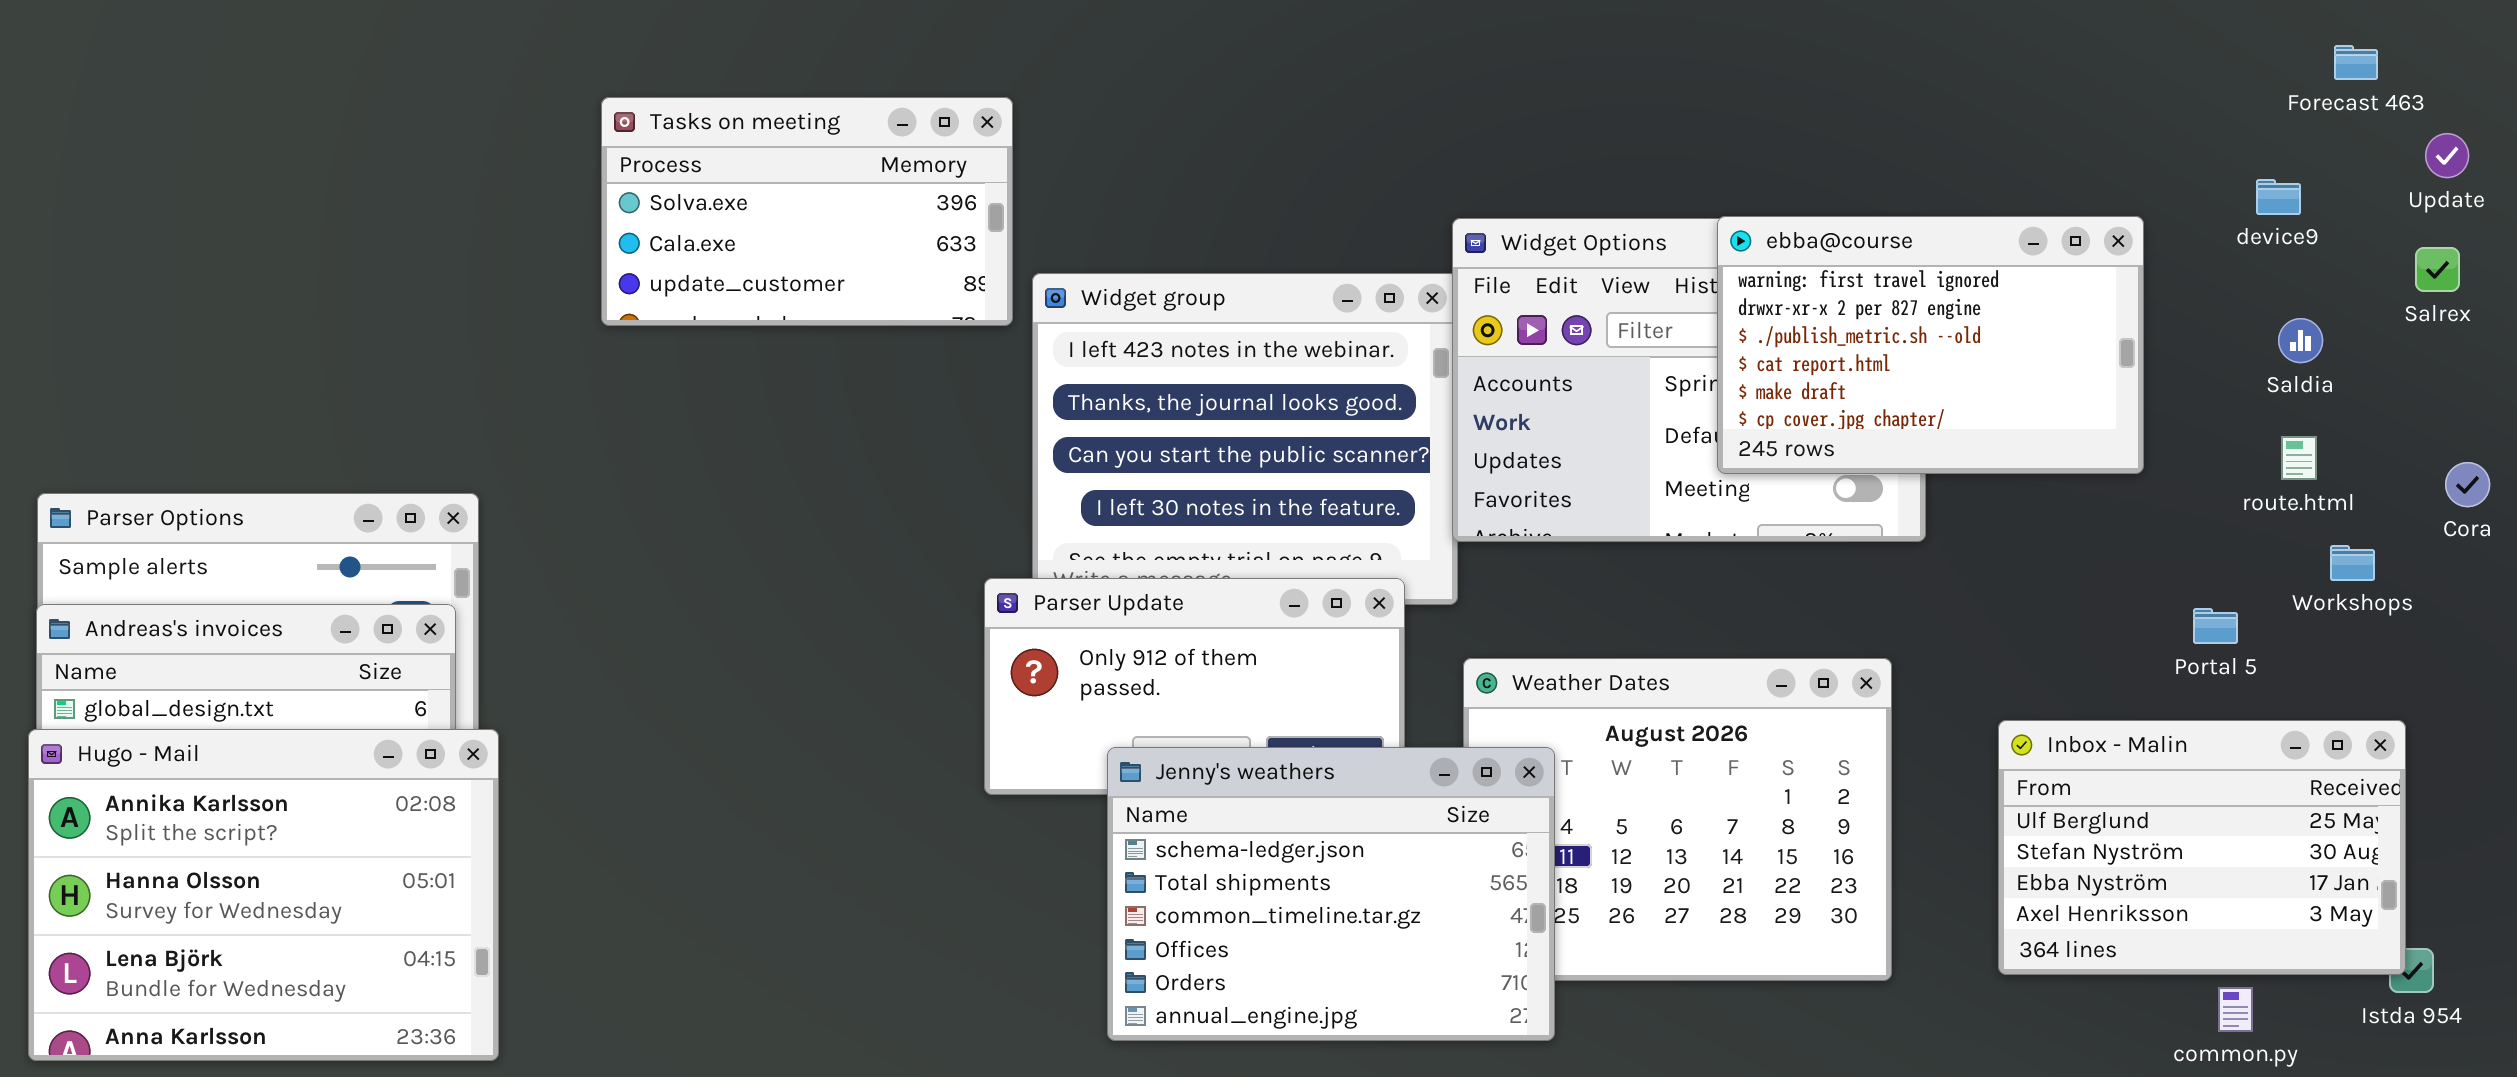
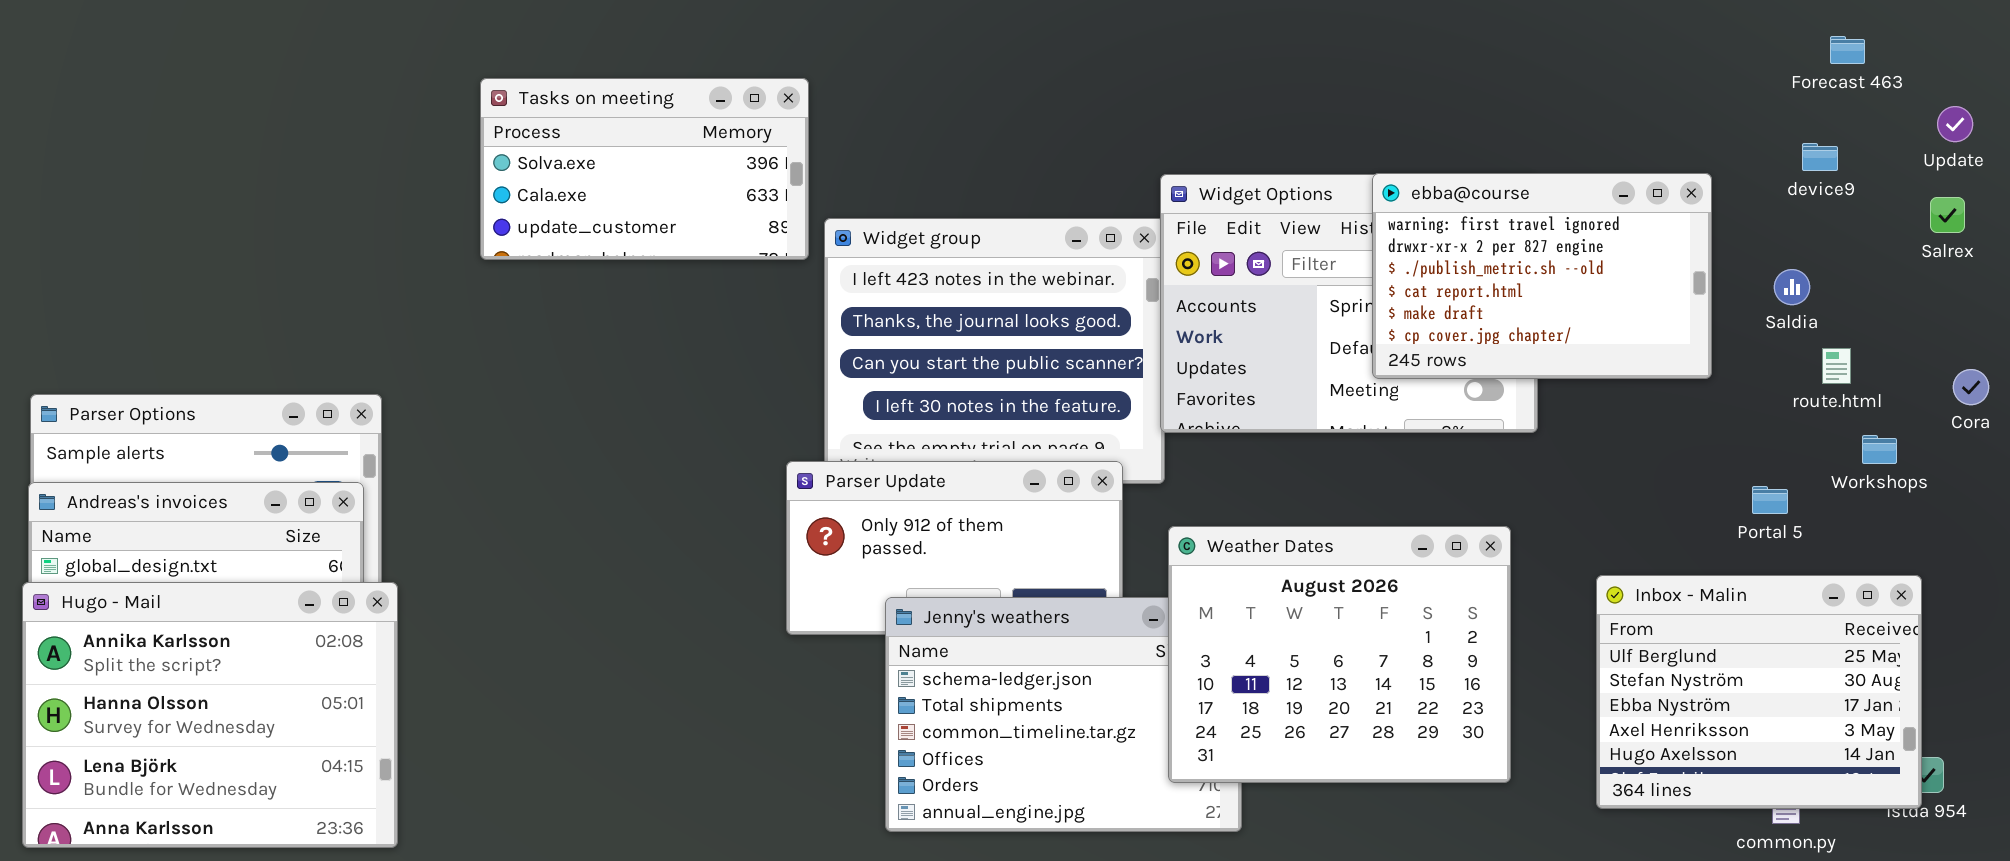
Forecast 463: [2334,45,2378,80] -> [1830,36,1865,64], moved
Saldia: [2278,318,2323,363] -> [1774,269,1810,305], moved
Weather Dates: [1463,658,1892,981] -> [1168,526,1511,783], raised
Inbox - Malin: [1998,720,2406,975] -> [1596,575,1922,809], resized

